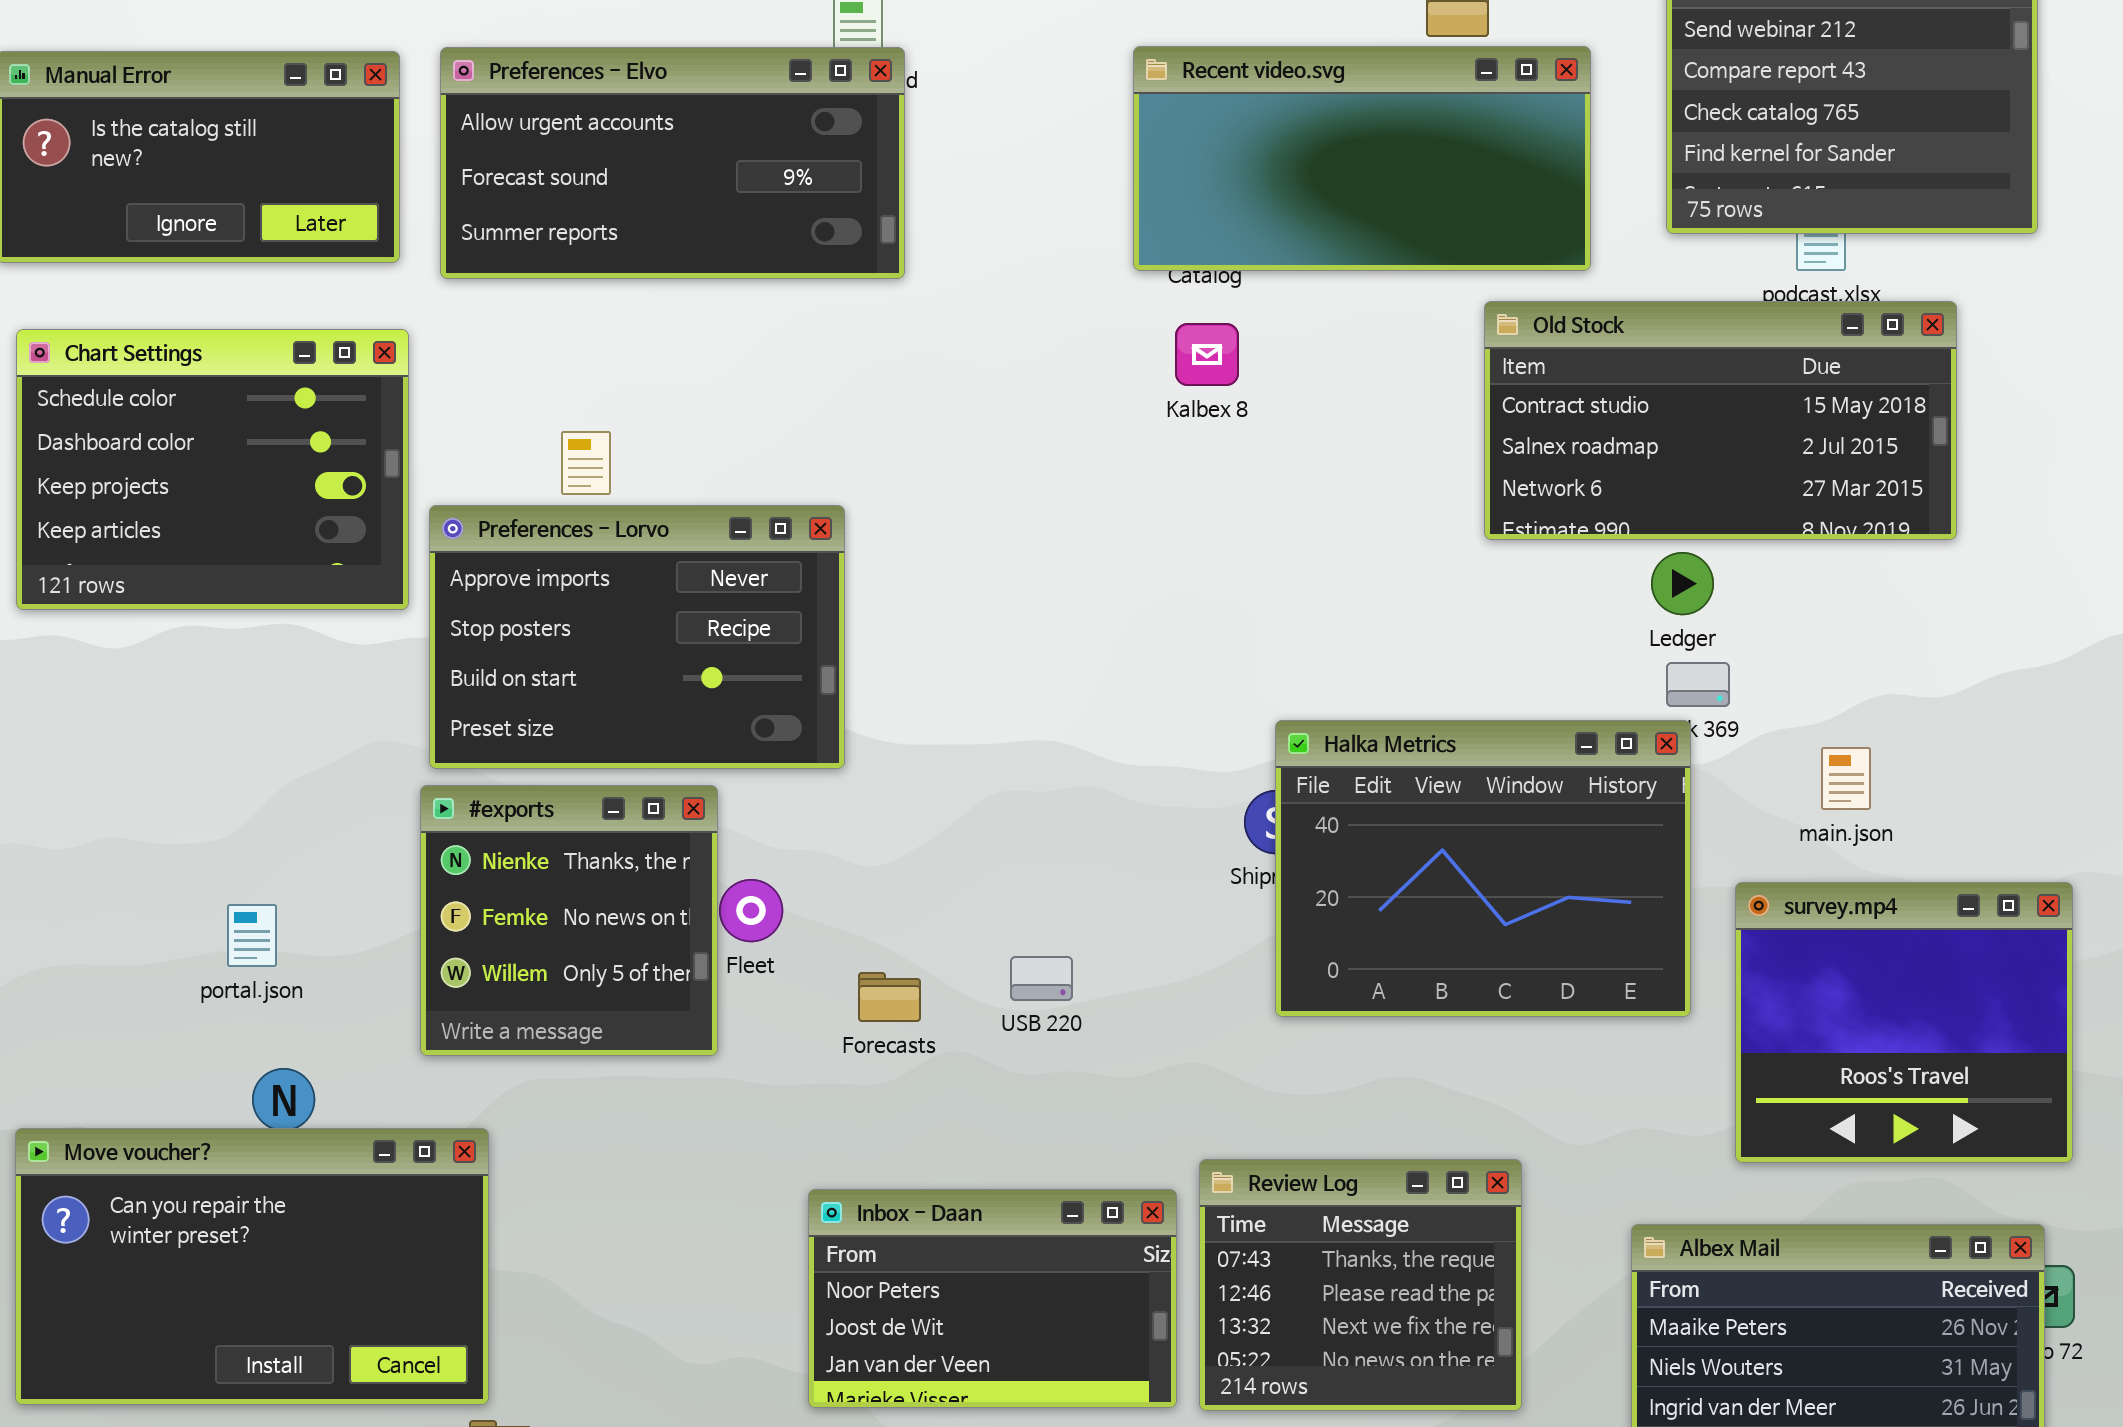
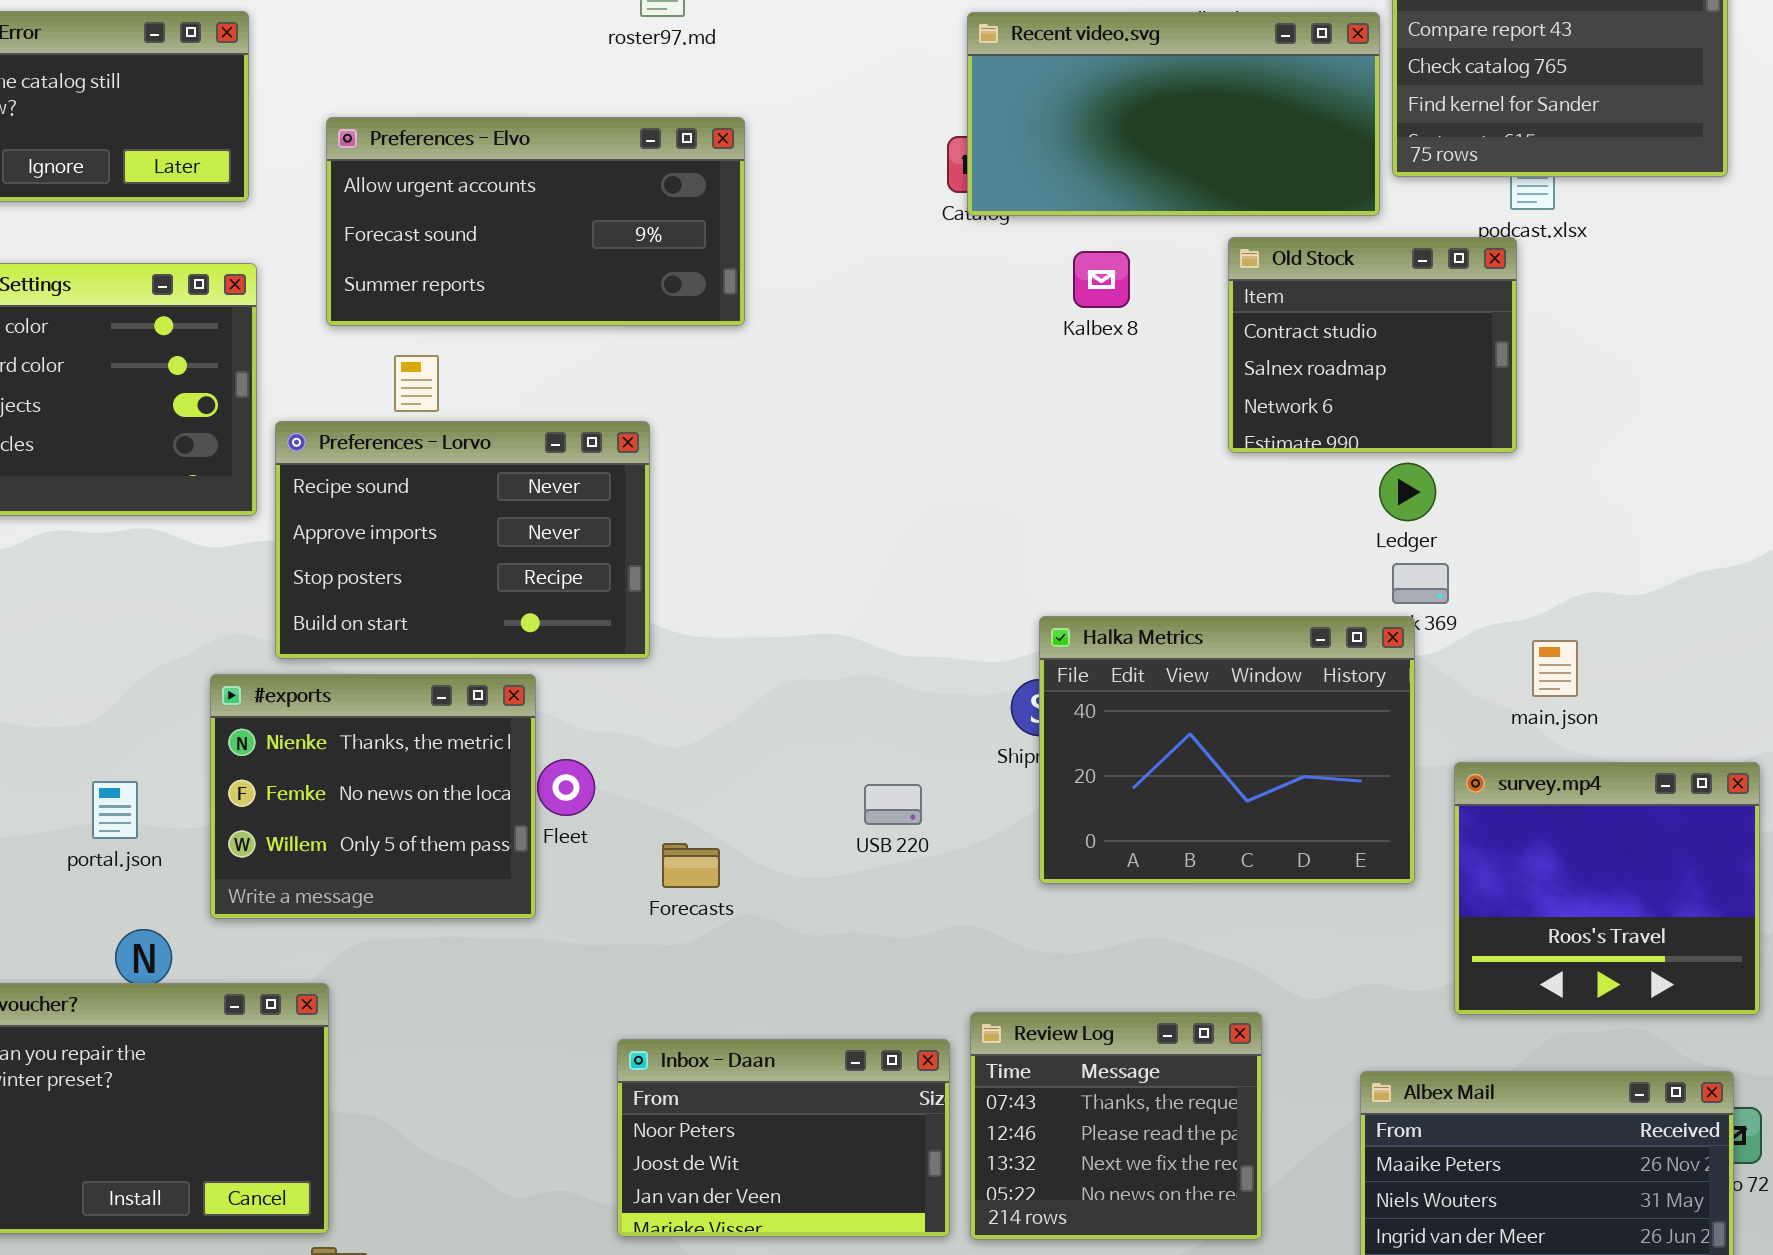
Recent video.svg: [1133,46,1591,271] -> [967,12,1380,216], moved
Preferences - Elvo: [440,47,905,279] -> [326,117,745,326], moved
Old Stock: [1484,301,1957,540] -> [1228,237,1517,453], resized
Kalbex 8: [1175,323,1239,386] -> [1073,251,1130,308], moved
Preferences - Lorvo: [429,505,845,769] -> [275,421,650,659], scrolled up 1 row
#exports: [420,785,718,1056] -> [210,674,536,919], resized
USB 220: [1010,956,1073,1001] -> [864,784,922,825], moved

